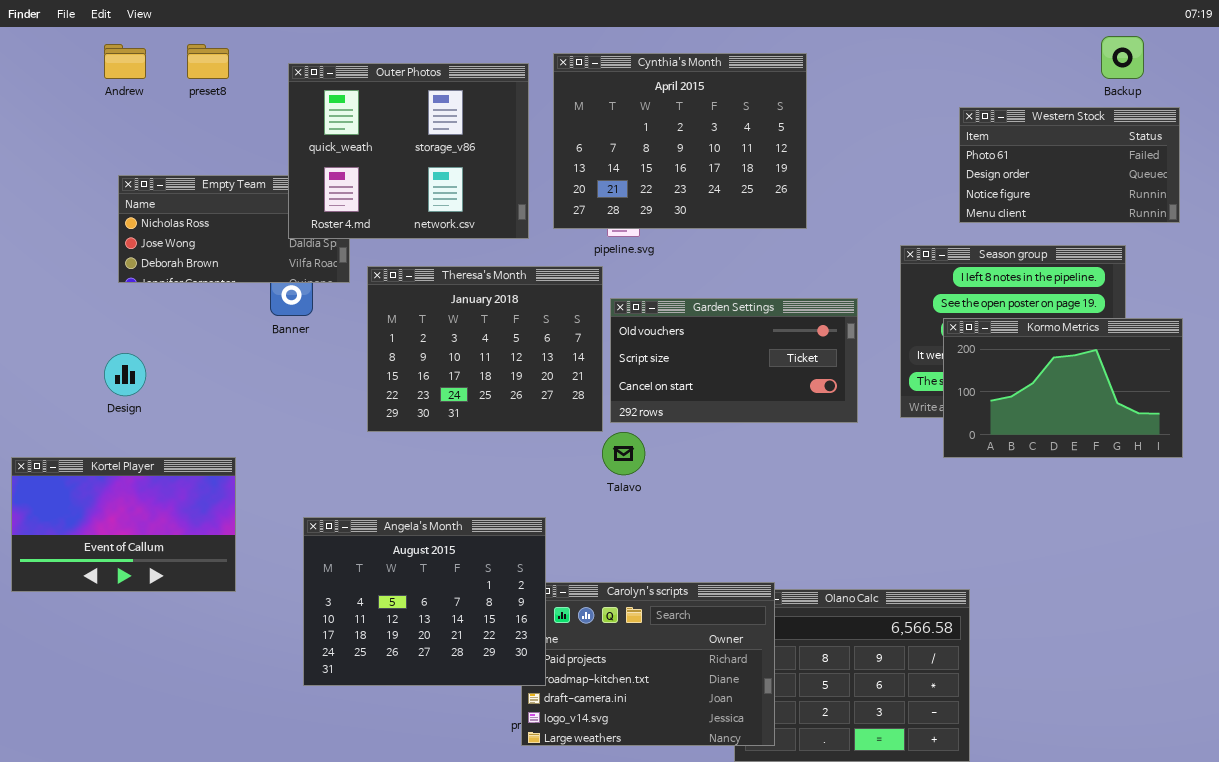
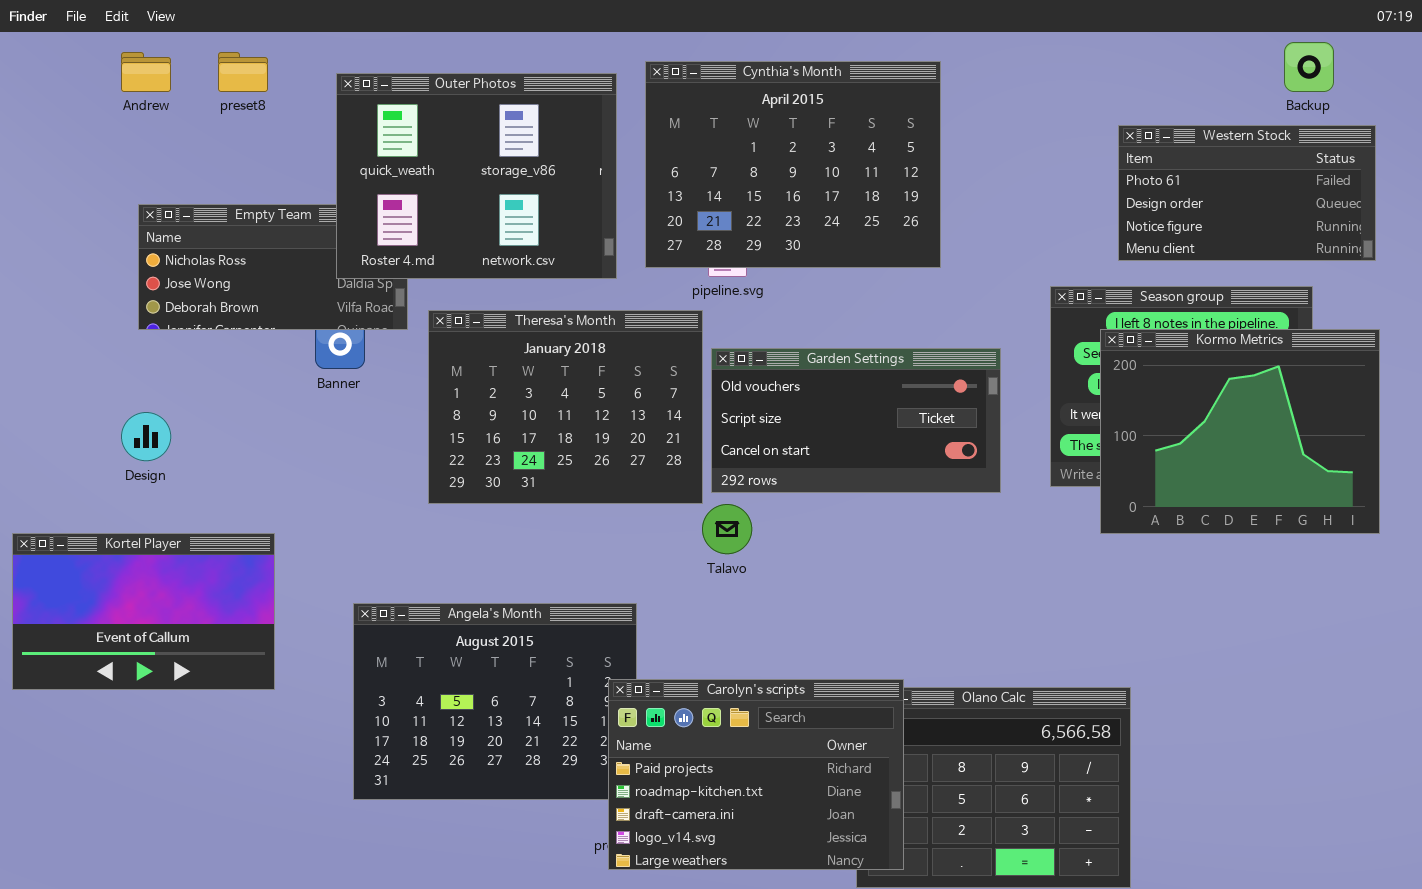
Kormo Metrics: [943,318,1183,458] -> [1100,329,1380,534], resized
Carolyn's scripts: [521,582,775,746] -> [608,679,904,870], raised

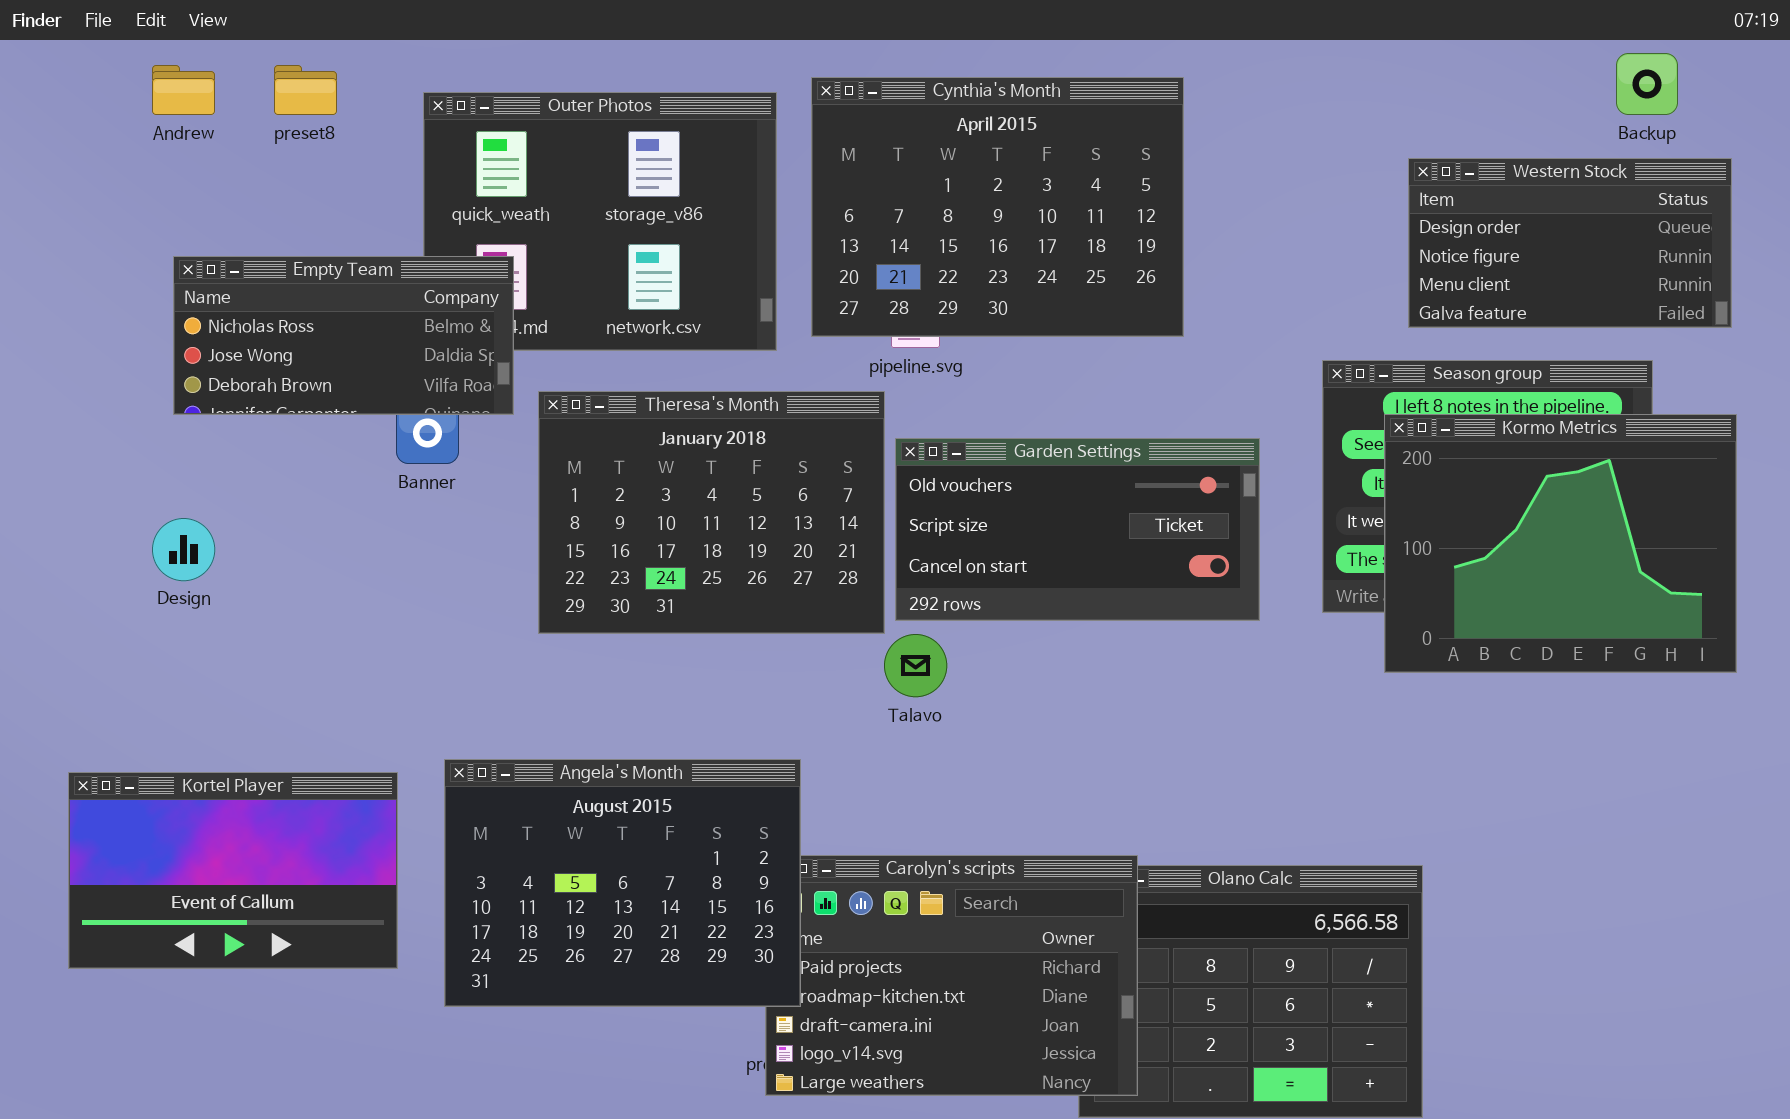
Western Stock: [1118,125,1376,261] -> [1408,158,1732,328], scrolled down 1 row
Empty Team: [138,204,408,330] -> [173,256,514,415], raised
Kortel Player: [12,533,275,690] -> [68,772,398,969], moved
Angela's Month: [353,603,637,800] -> [444,759,801,1007], raised

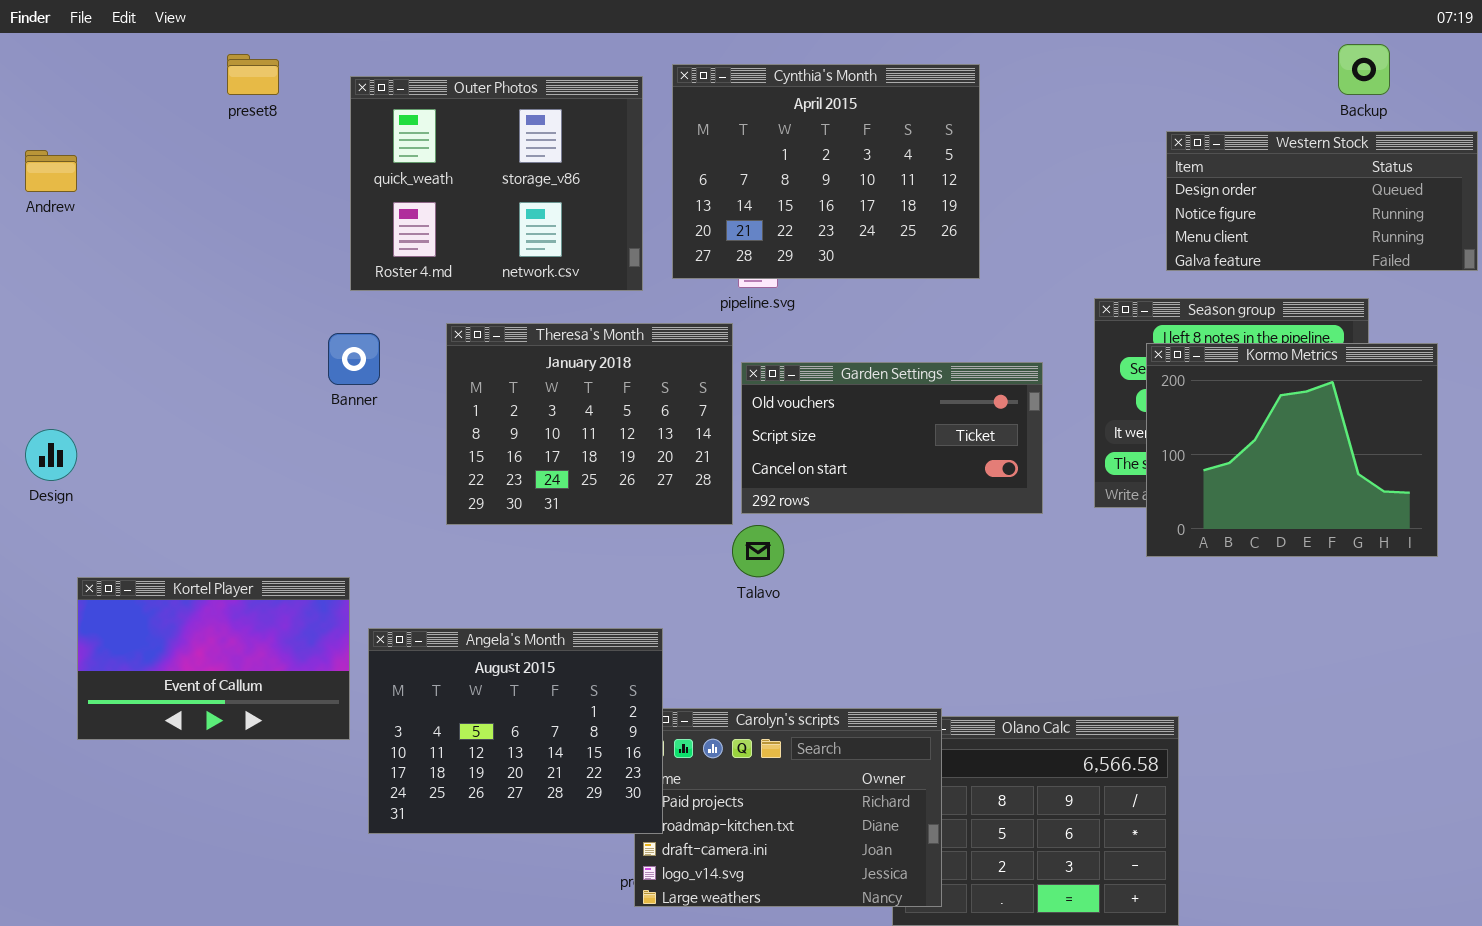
Andrew: [152,65,215,115] -> [25,150,77,192], moved
Western Stock: [1408,158,1732,328] -> [1166,131,1478,271], resized
Empty Team: [173,256,514,415] -> none, closed
Design: [152,518,215,581] -> [25,429,77,481], moved
Kortel Player: [68,772,398,969] -> [77,577,350,740], moved

